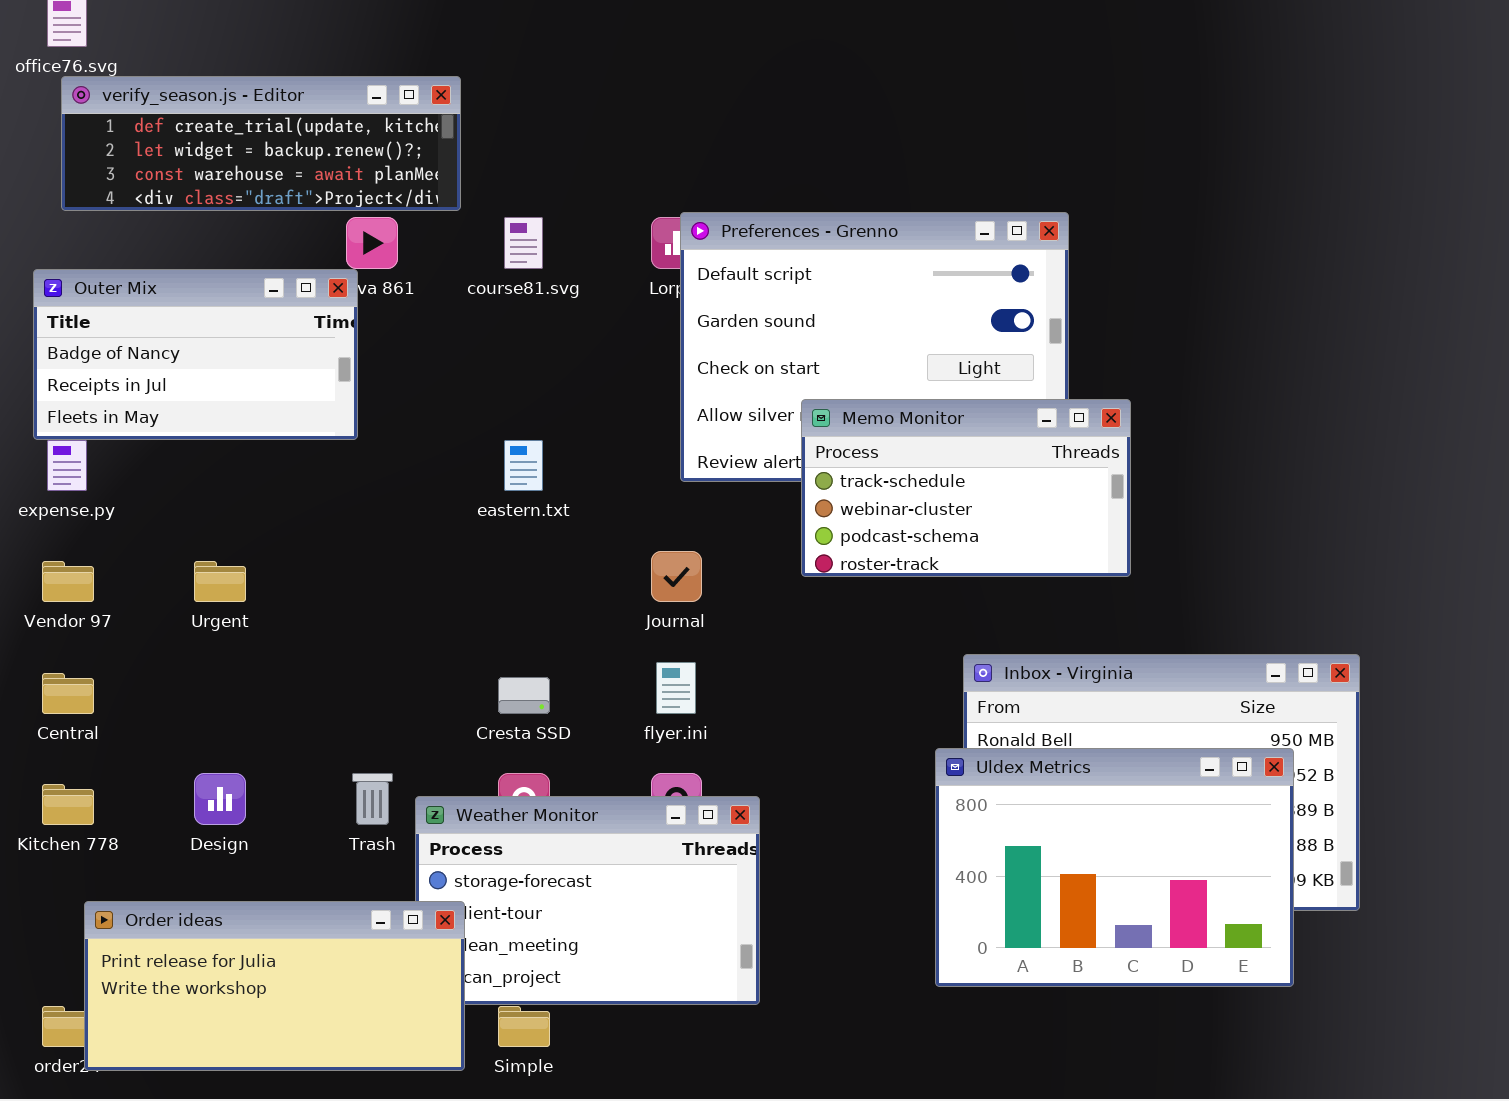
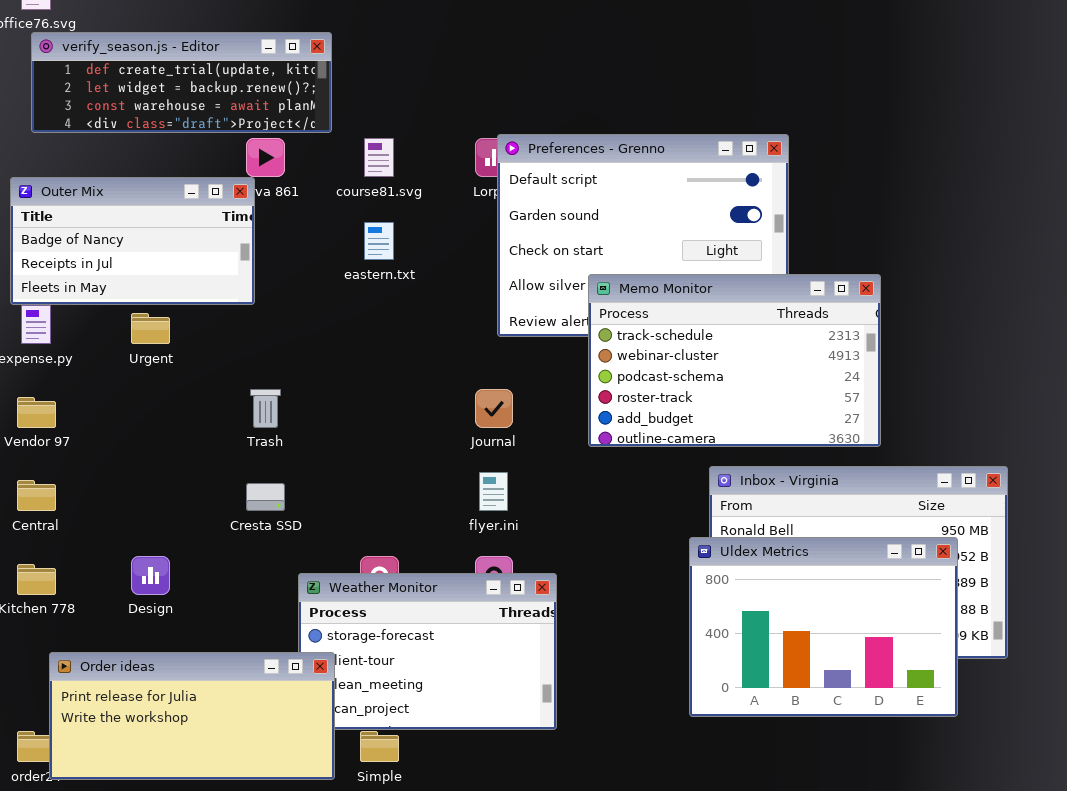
Memo Monitor: [801,399,1131,577] -> [588,274,881,447], resized
eastern.txt: [504,440,543,491] -> [364,222,394,260], moved
Urgent: [194,561,246,602] -> [131,313,170,344], moved
Cresta SSD: [498,677,550,714] -> [246,483,285,511], moved
Trash: [352,773,393,825] -> [250,389,281,428], moved

